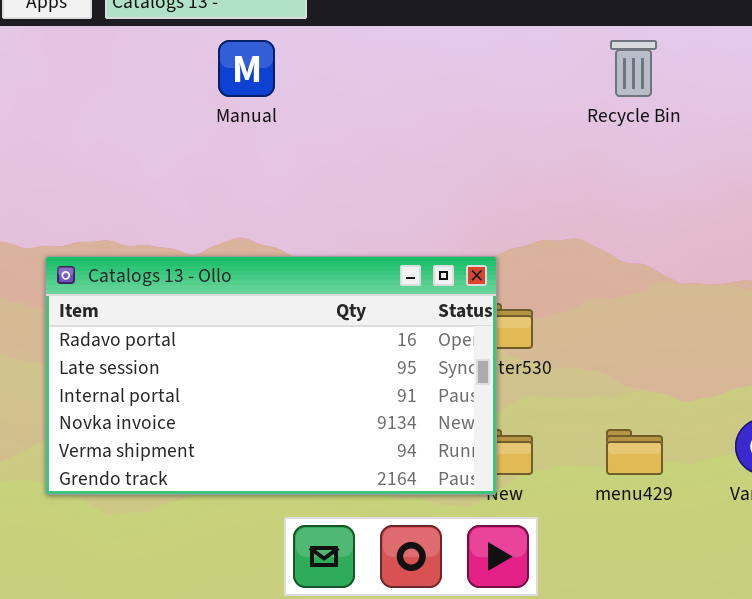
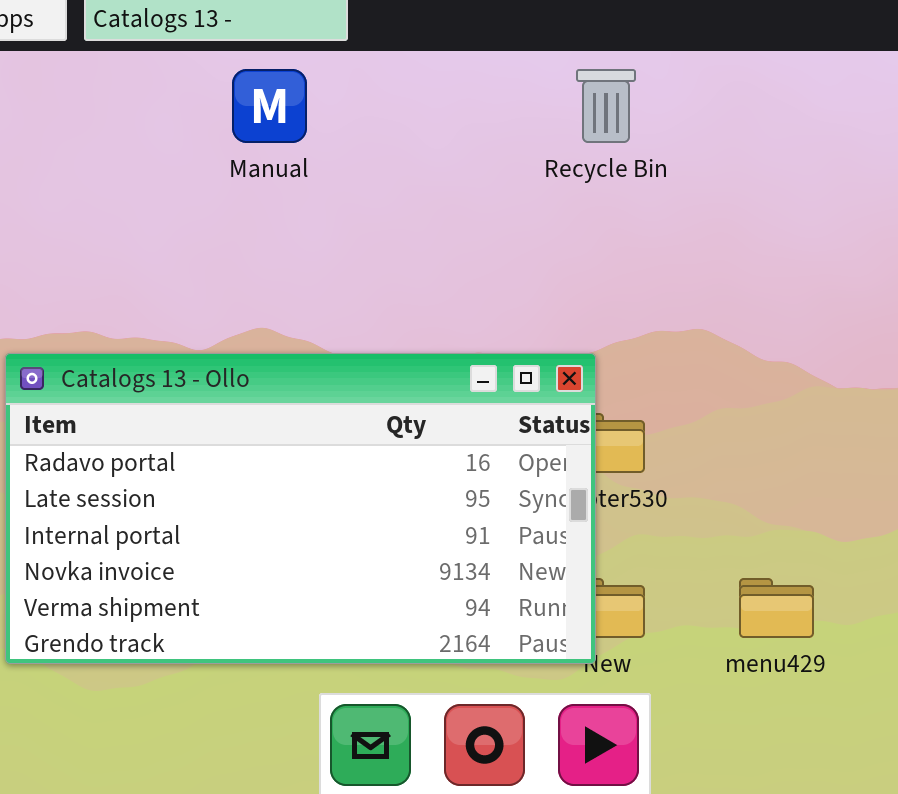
Recycle Bin: [610,40,657,97] -> [576,69,636,143], moved

